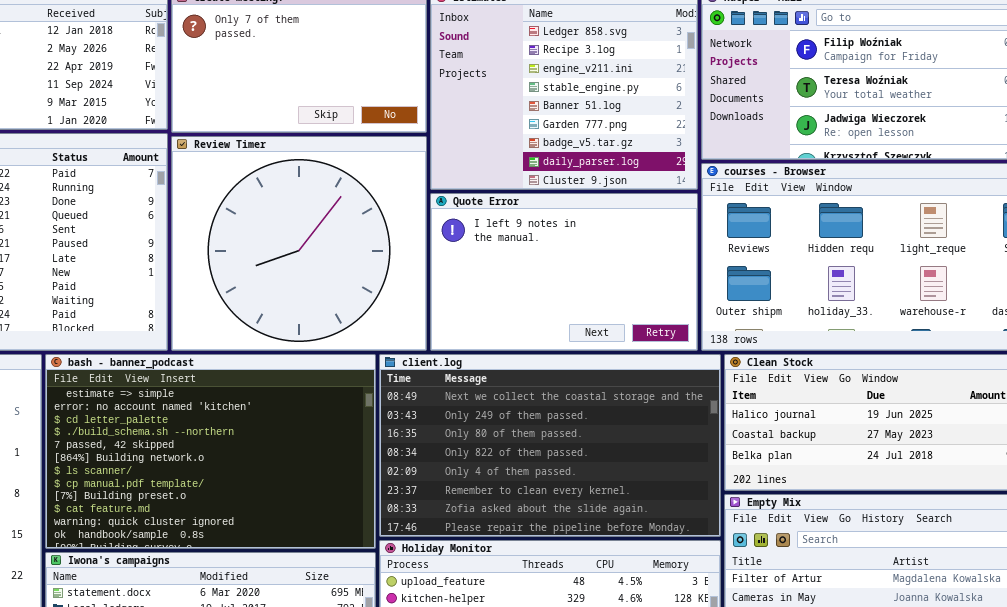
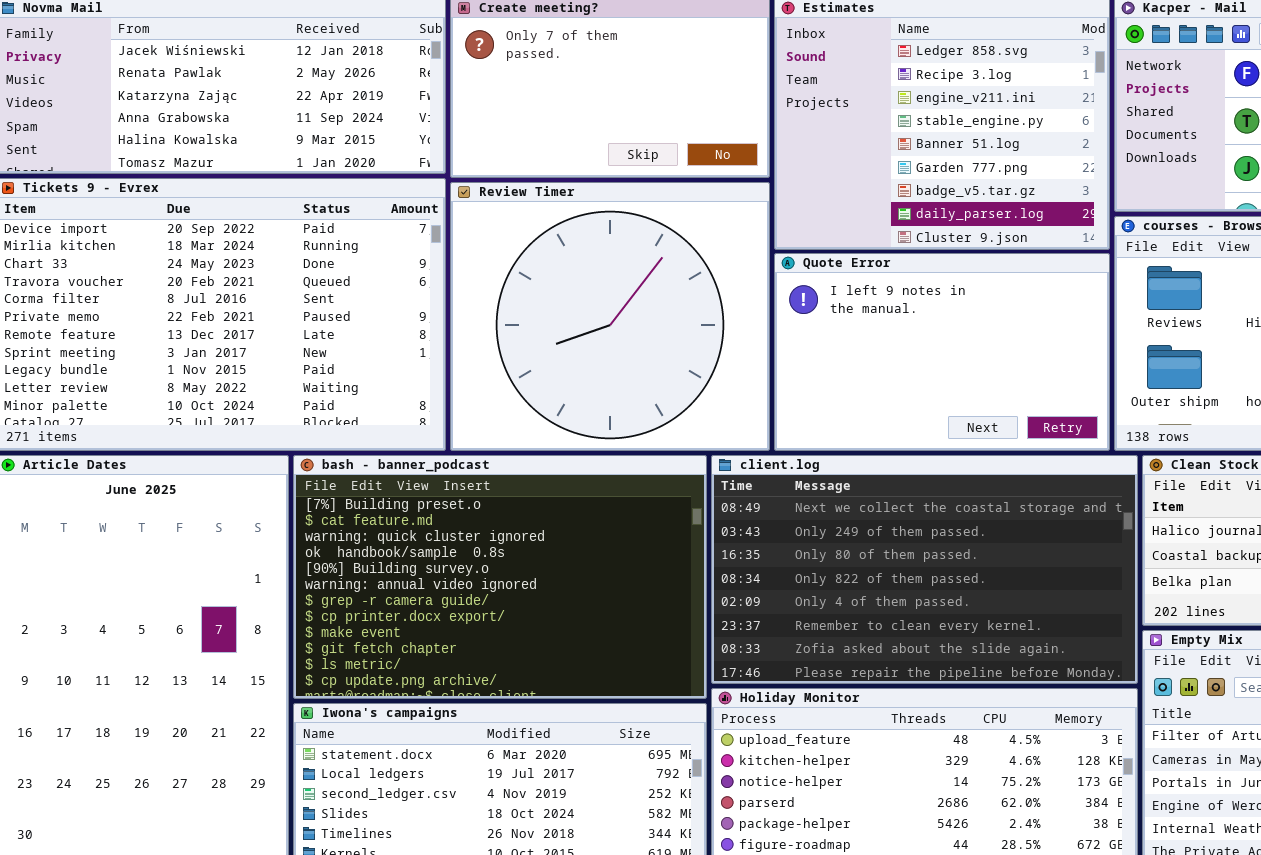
bash - banner_podcast: [45,354,376,549] -> [293,455,707,699], scrolled down 8 rows

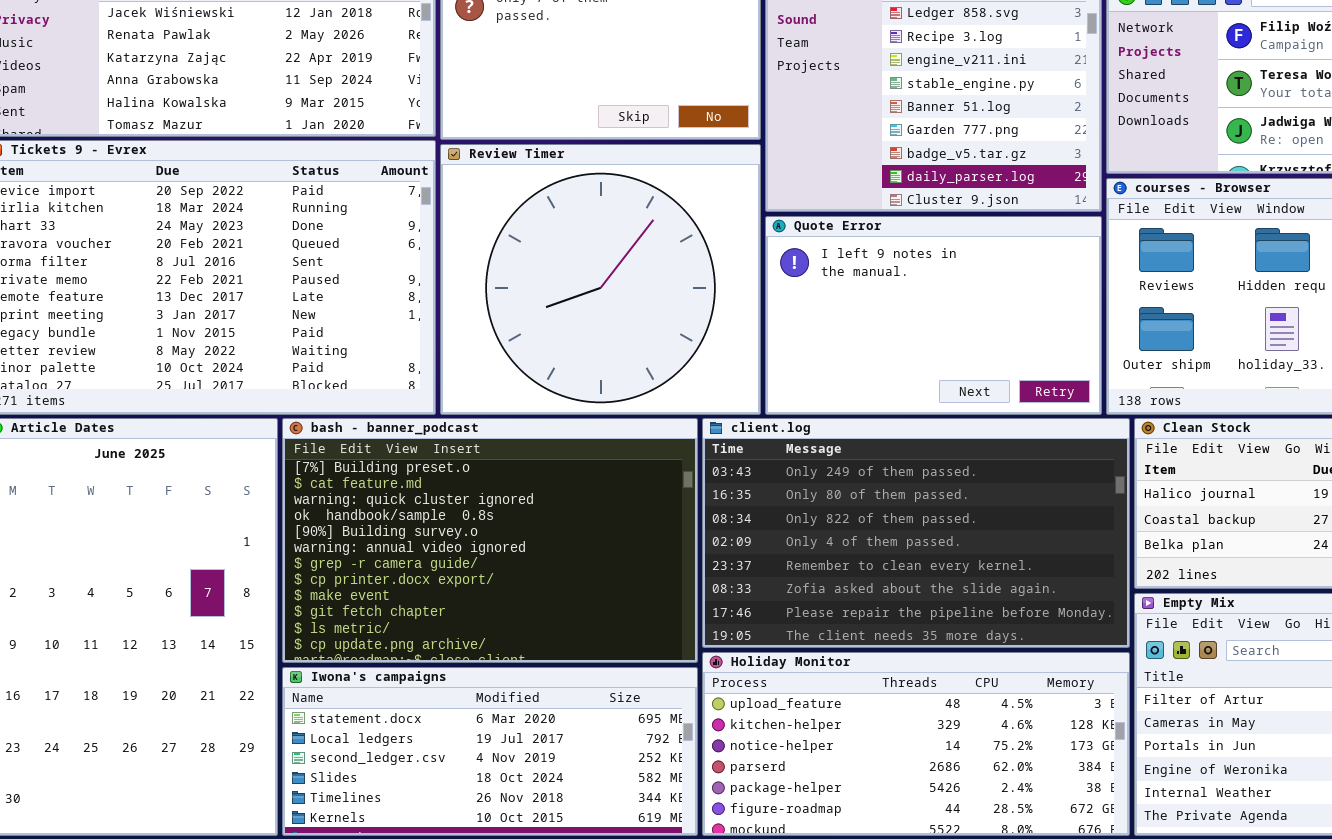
client.log: [711,455,1138,684] -> [702,418,1130,648], scrolled down 1 row

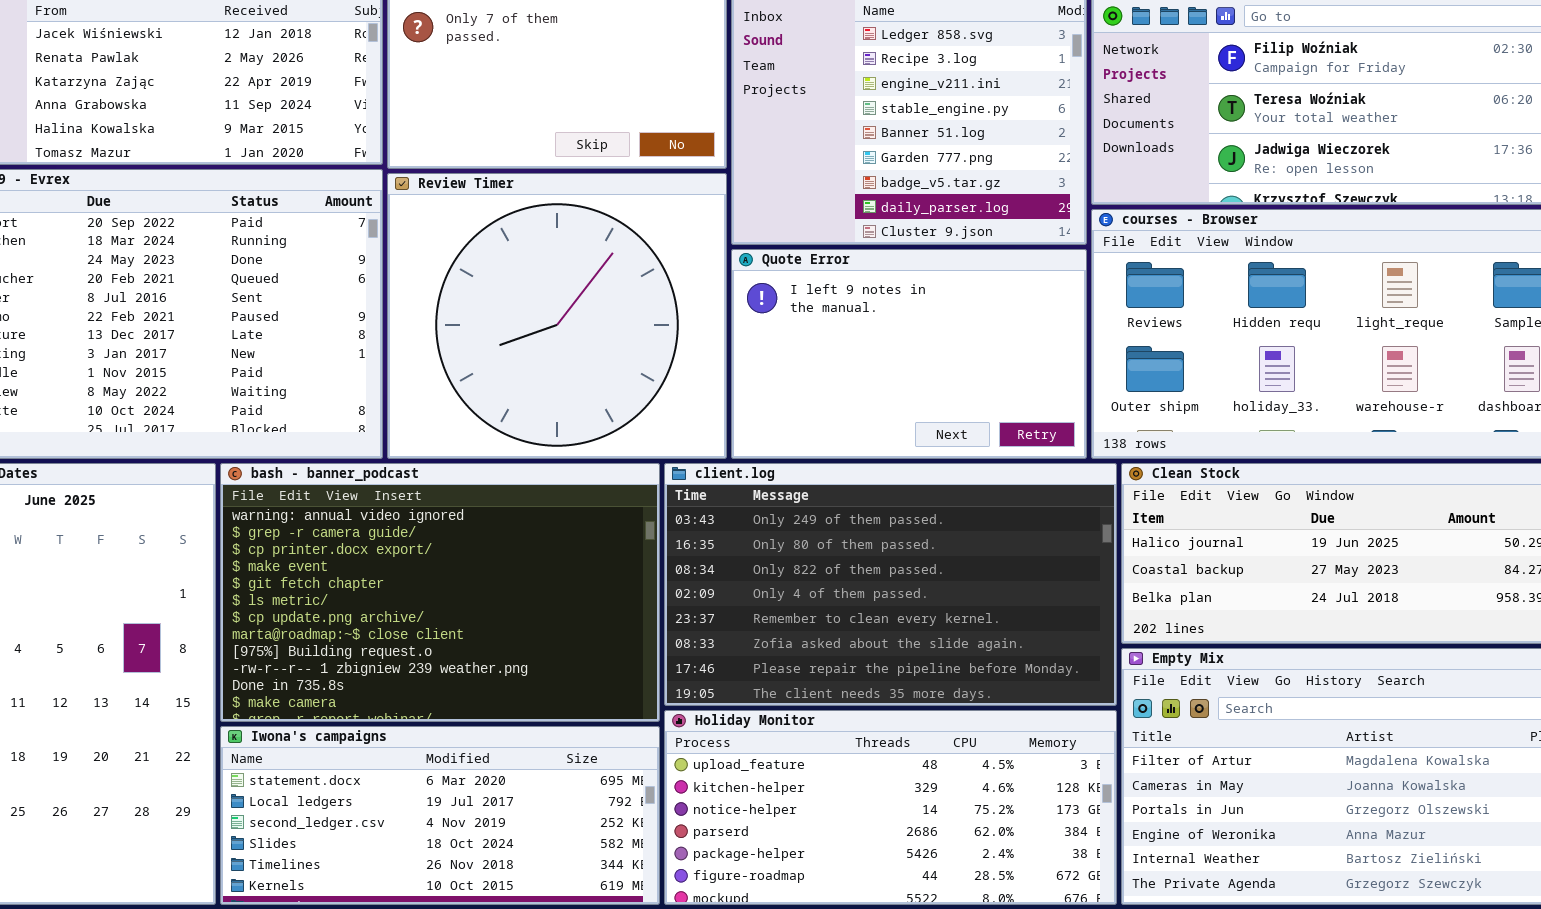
bash - banner_podcast: [282,418,698,663] -> [220,463,660,722], scrolled down 5 rows

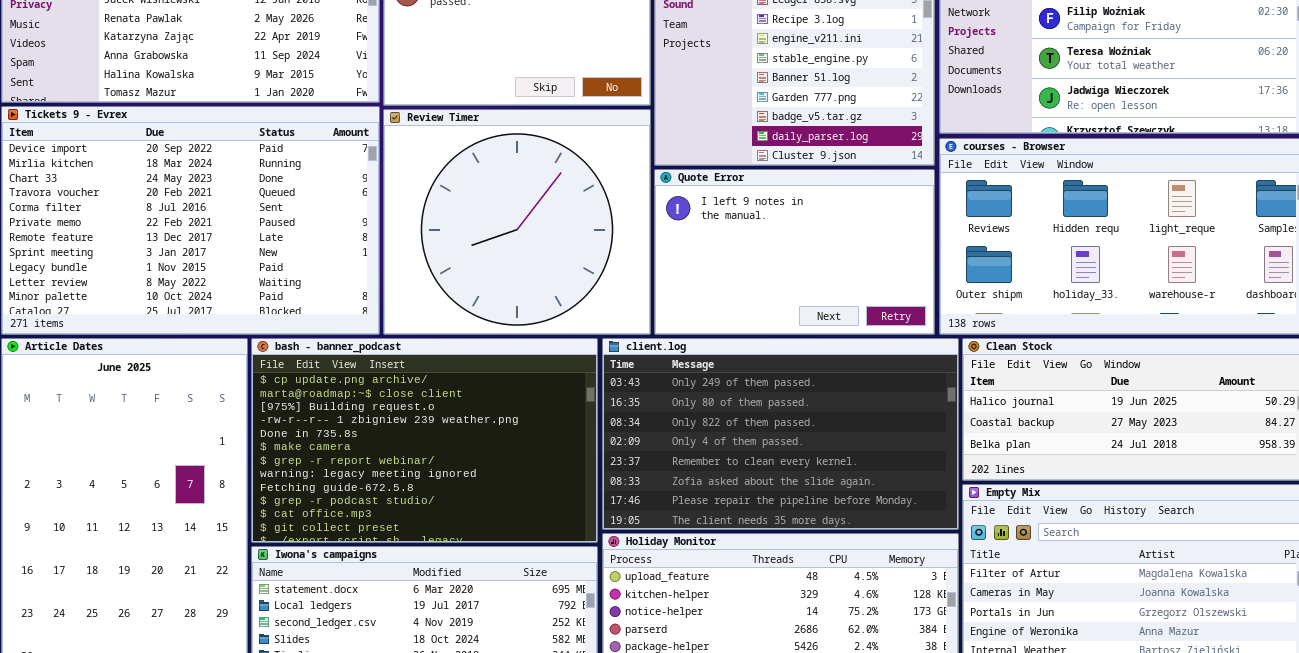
bash - banner_podcast: [220,463,660,722] -> [251,338,598,543], scrolled down 6 rows

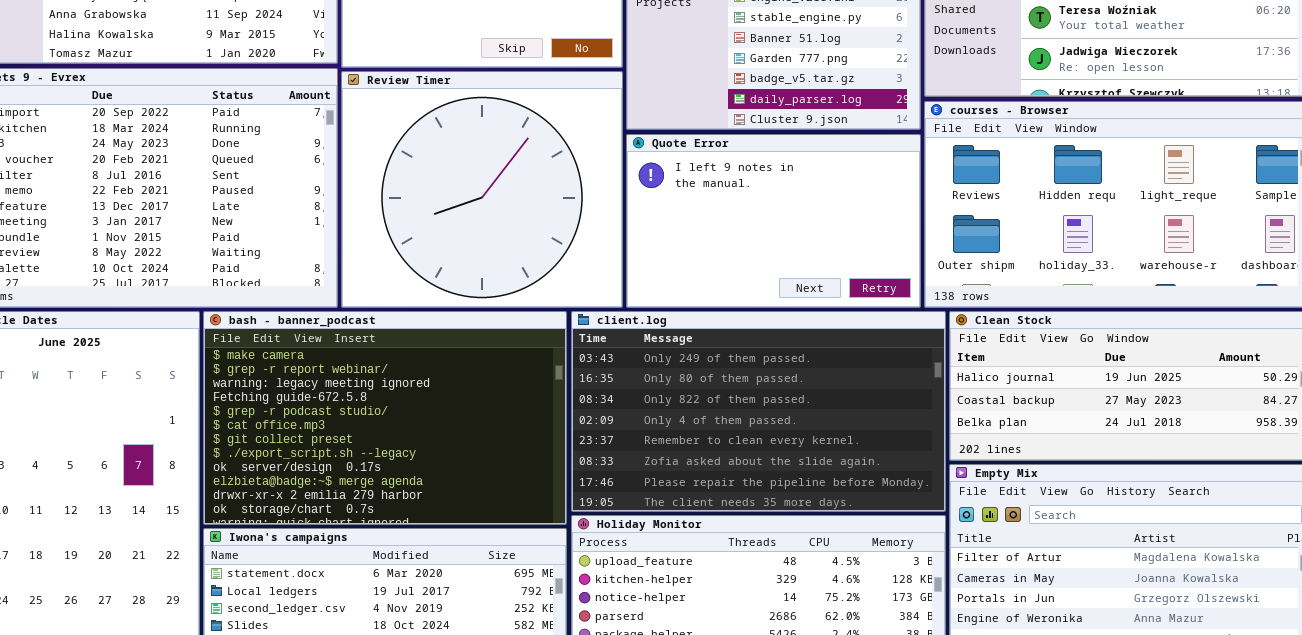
bash - banner_podcast: [251,338,598,543] -> [203,311,567,525], scrolled down 5 rows

